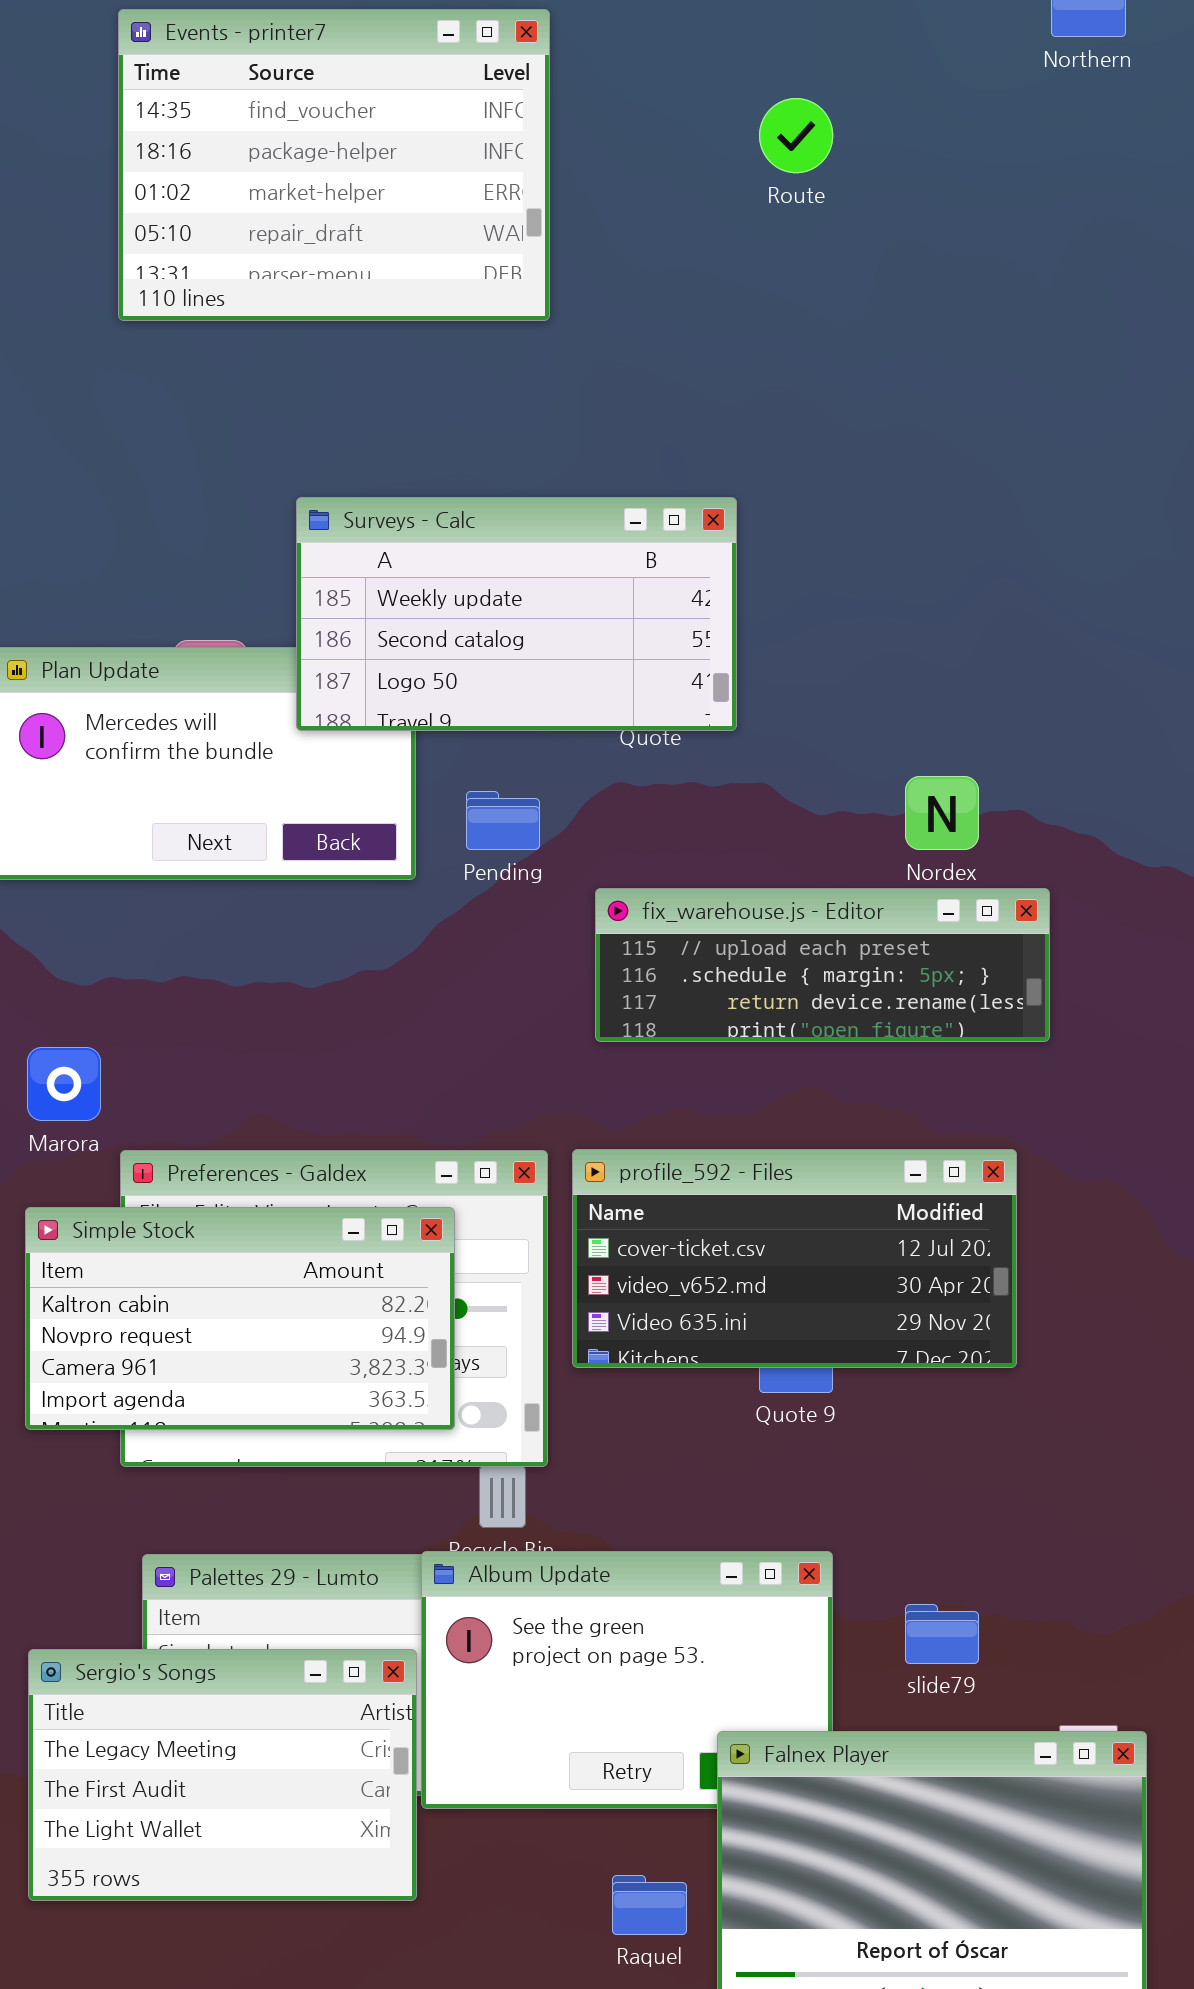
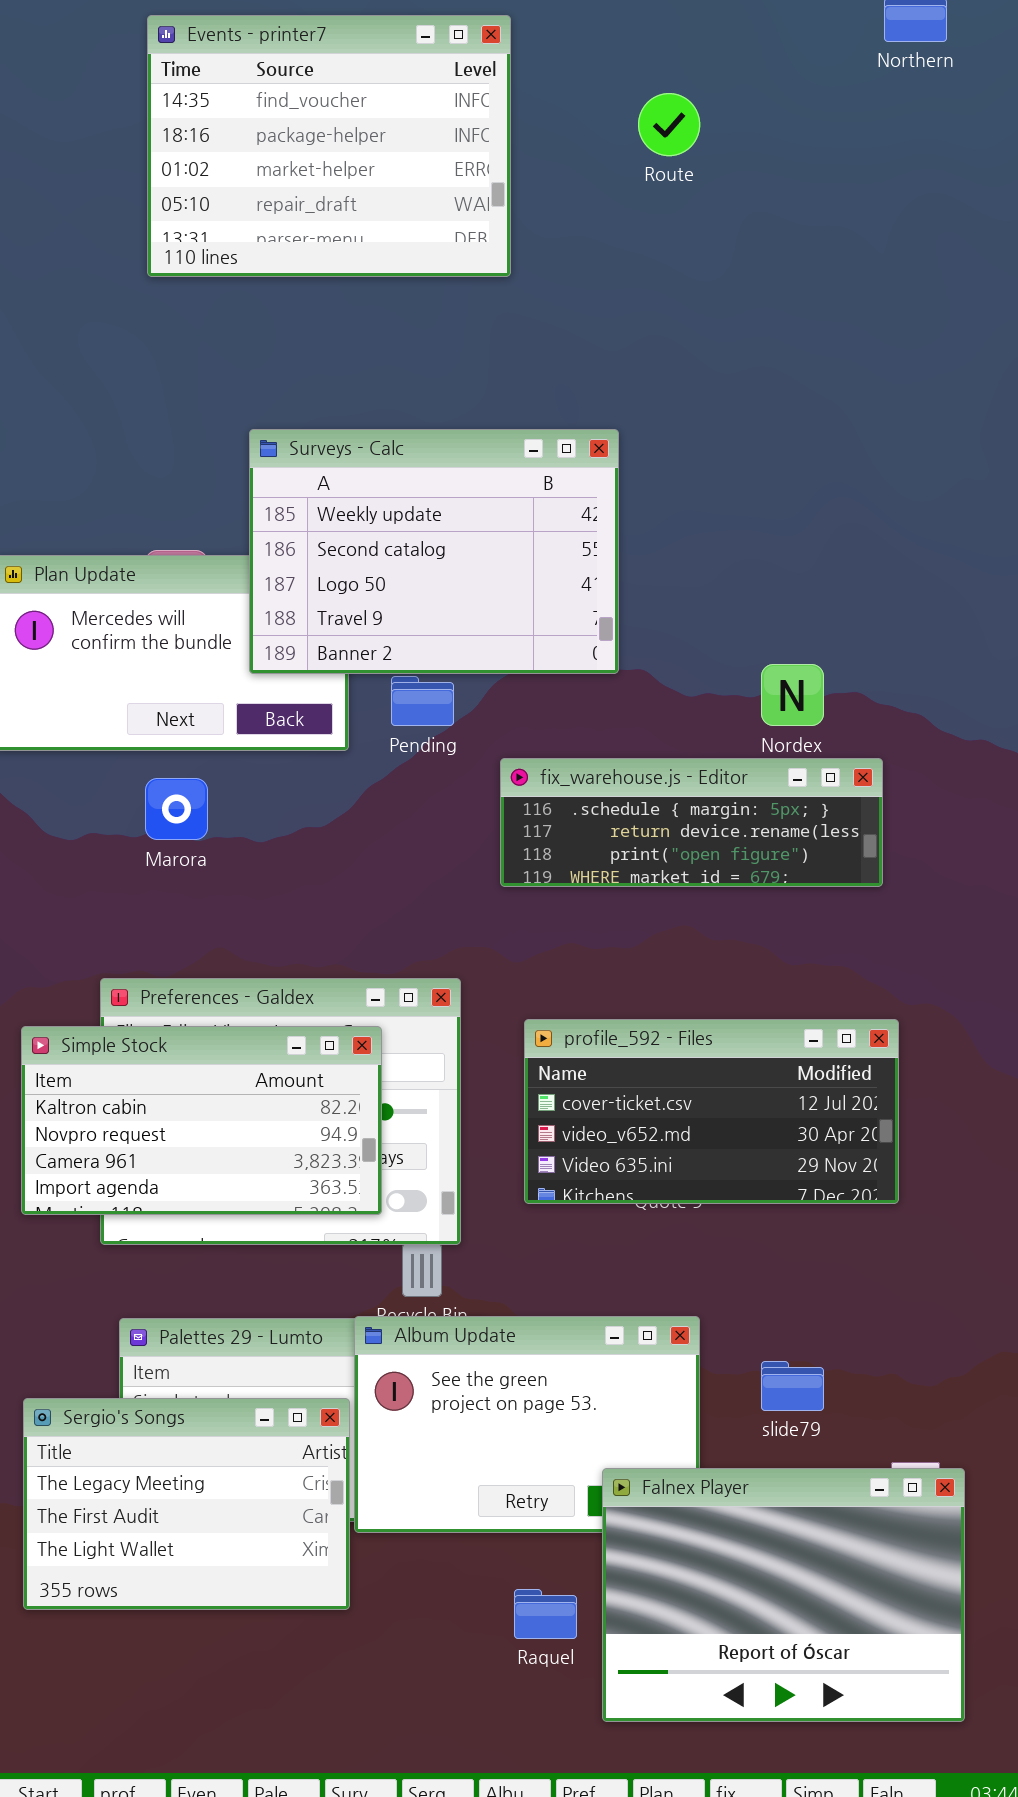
Events - printer7: [118,9,550,321] -> [147,15,511,277], moved
Surveys - Calc: [296,497,737,731] -> [249,429,619,674], resized
fix_warehouse.js - Editor: [595,888,1050,1042] -> [500,758,883,887], scrolled down 1 row
Marora: [27,1047,101,1121] -> [145,778,208,840], moved
profile_592 - Files: [572,1149,1017,1368] -> [524,1019,899,1204], moved

